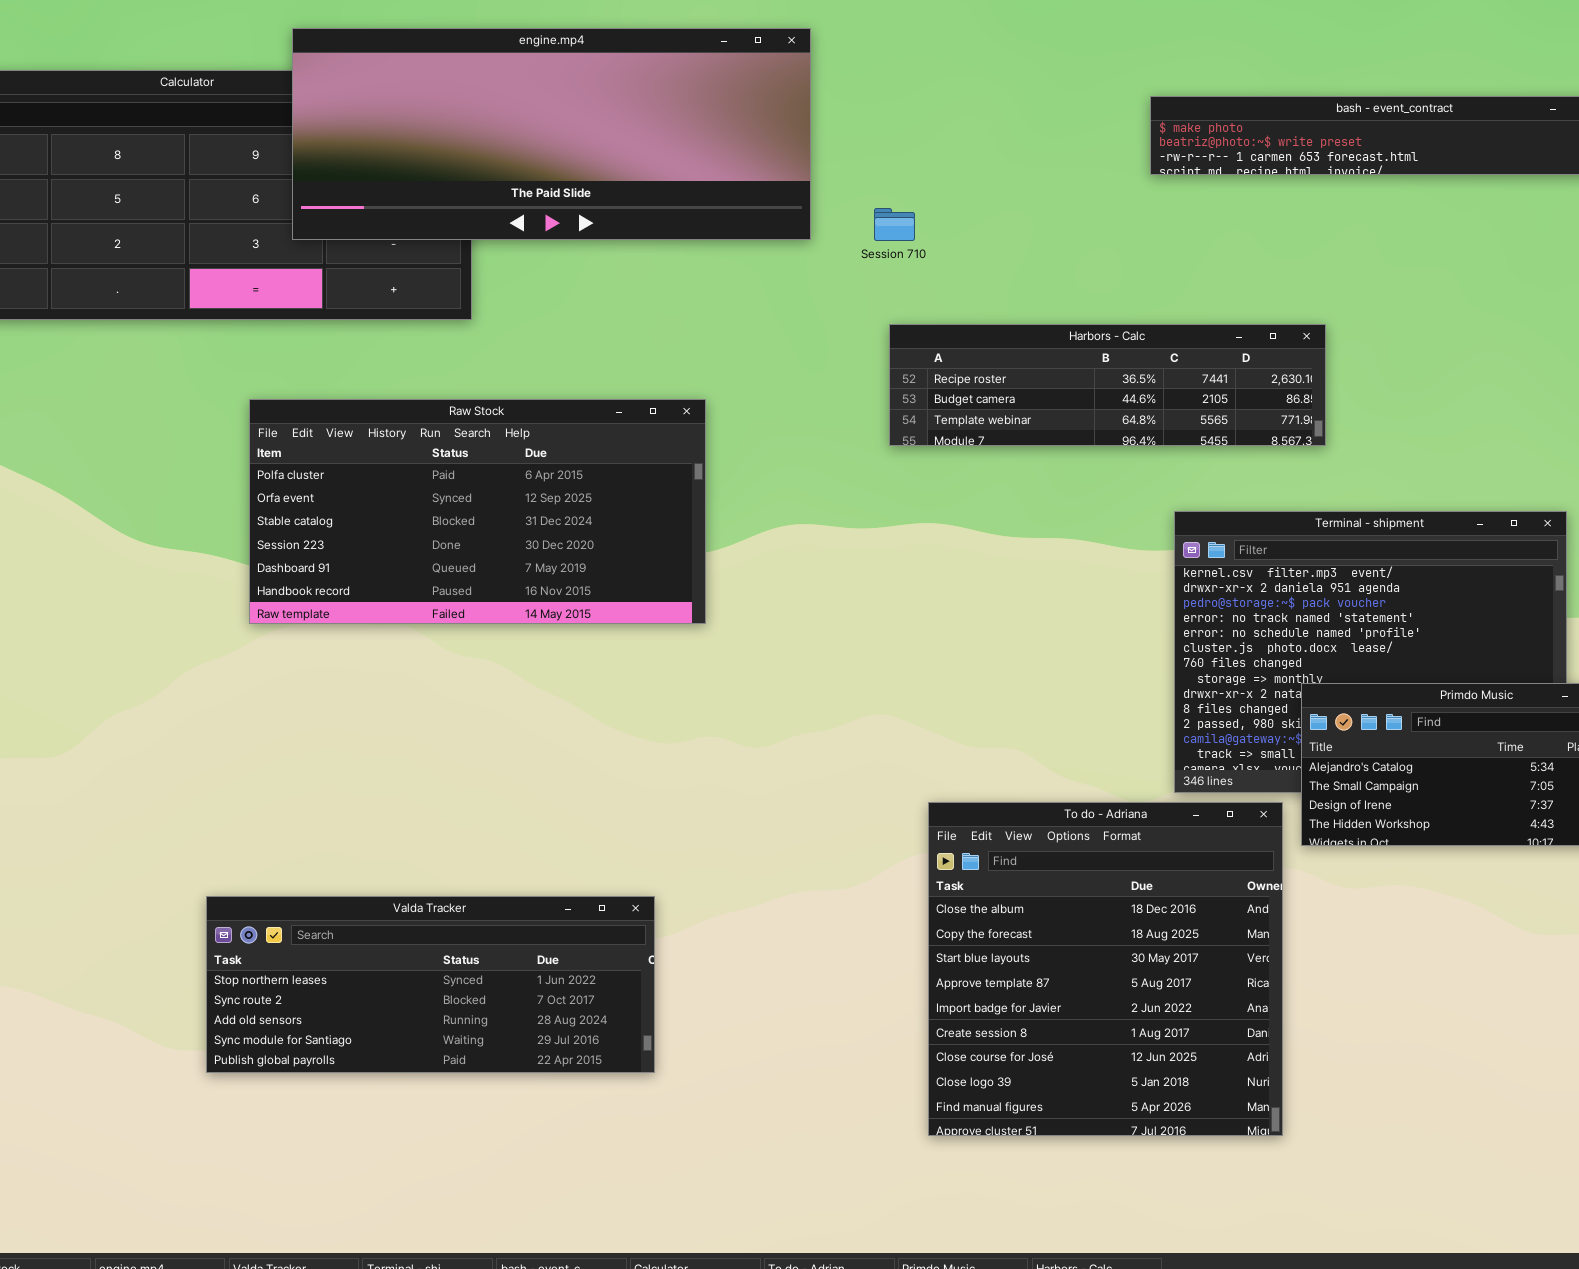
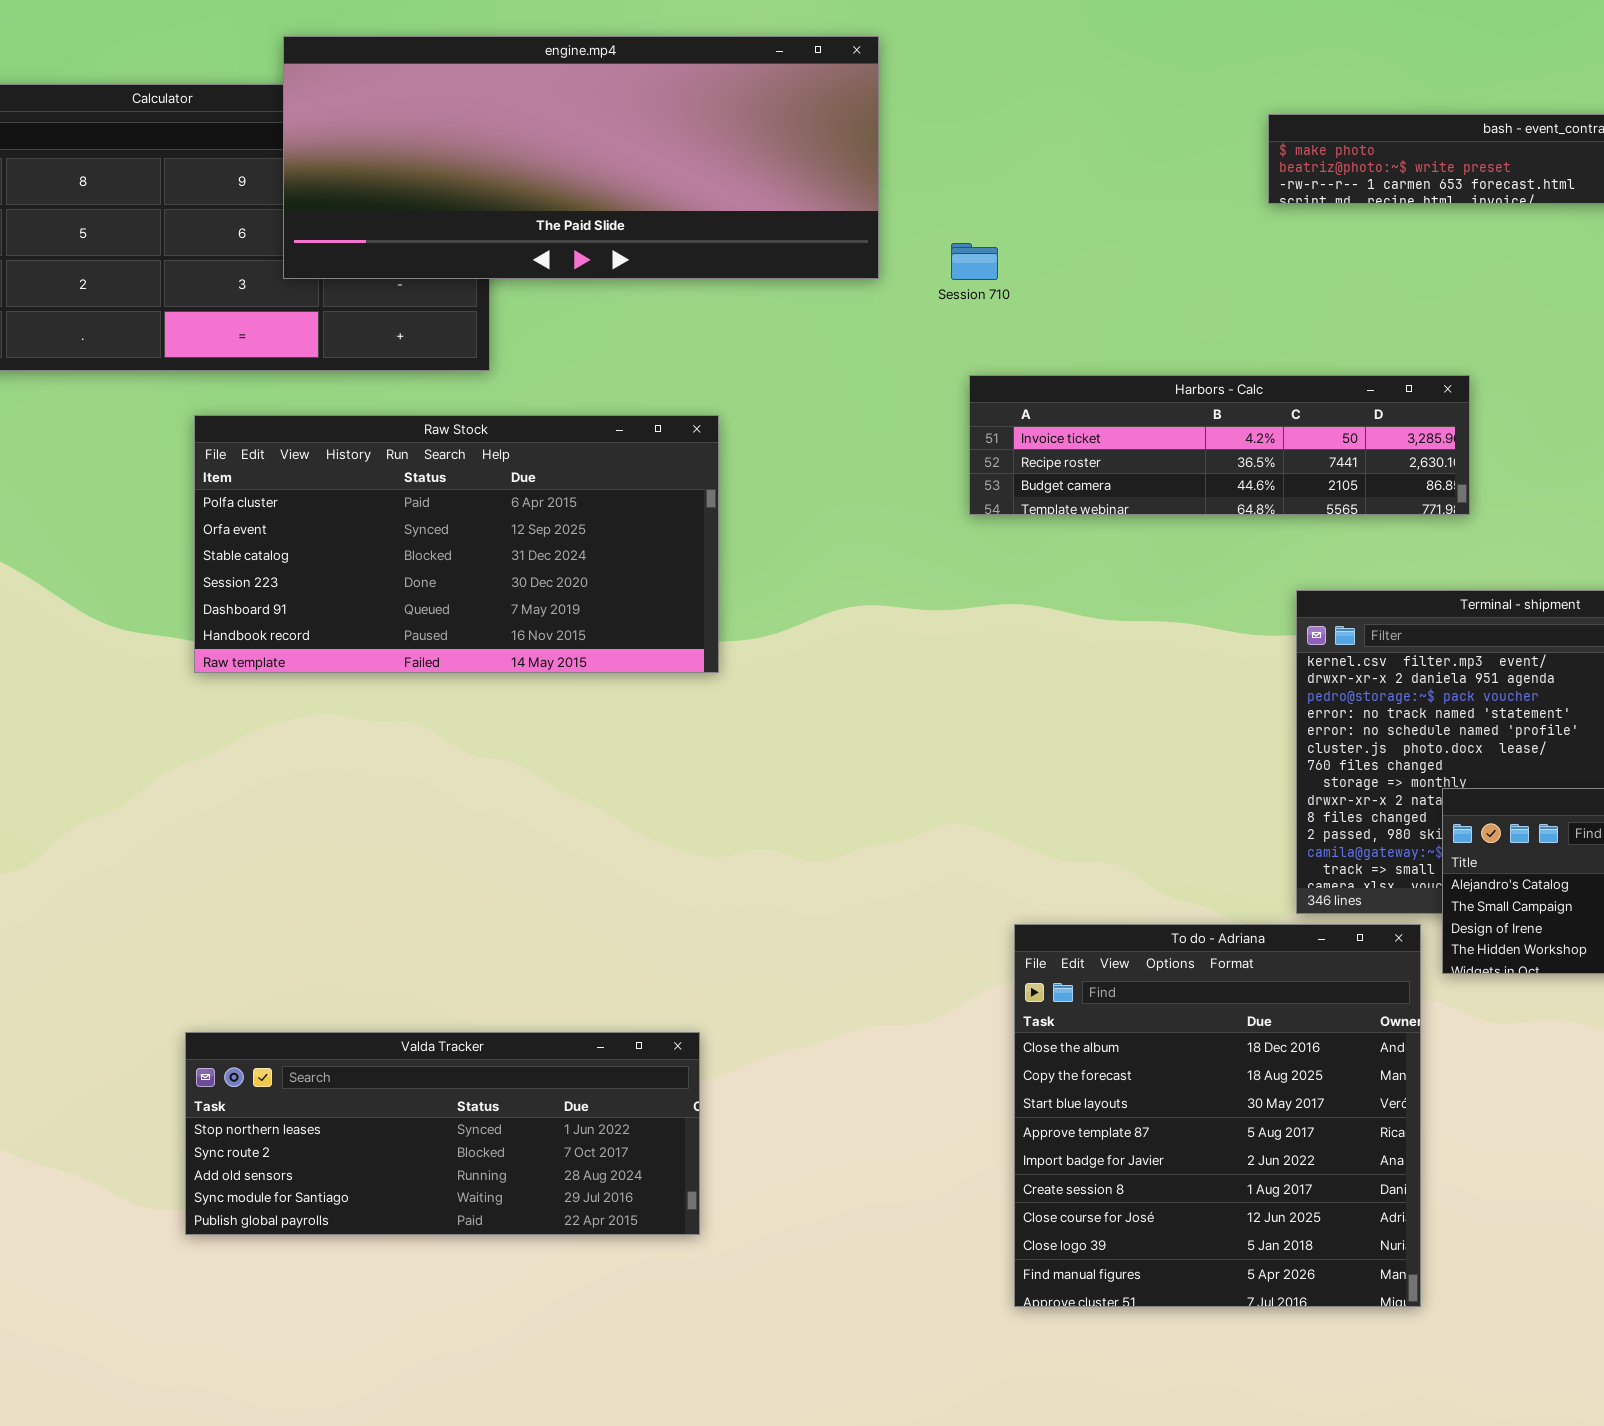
Harbors - Calc: [889,324,1326,446] -> [969,375,1470,515], scrolled up 1 row
Raw Stock: [249,399,706,624] -> [194,415,719,673], moved

